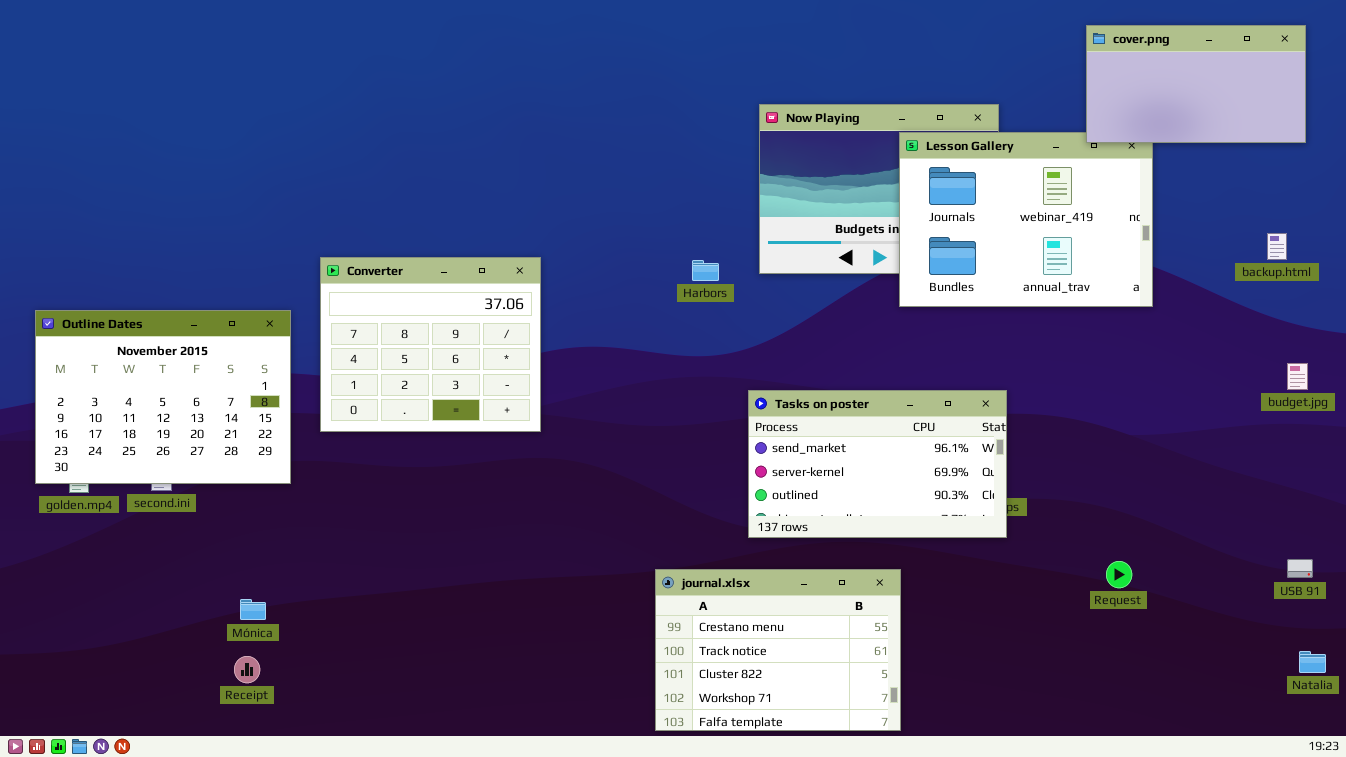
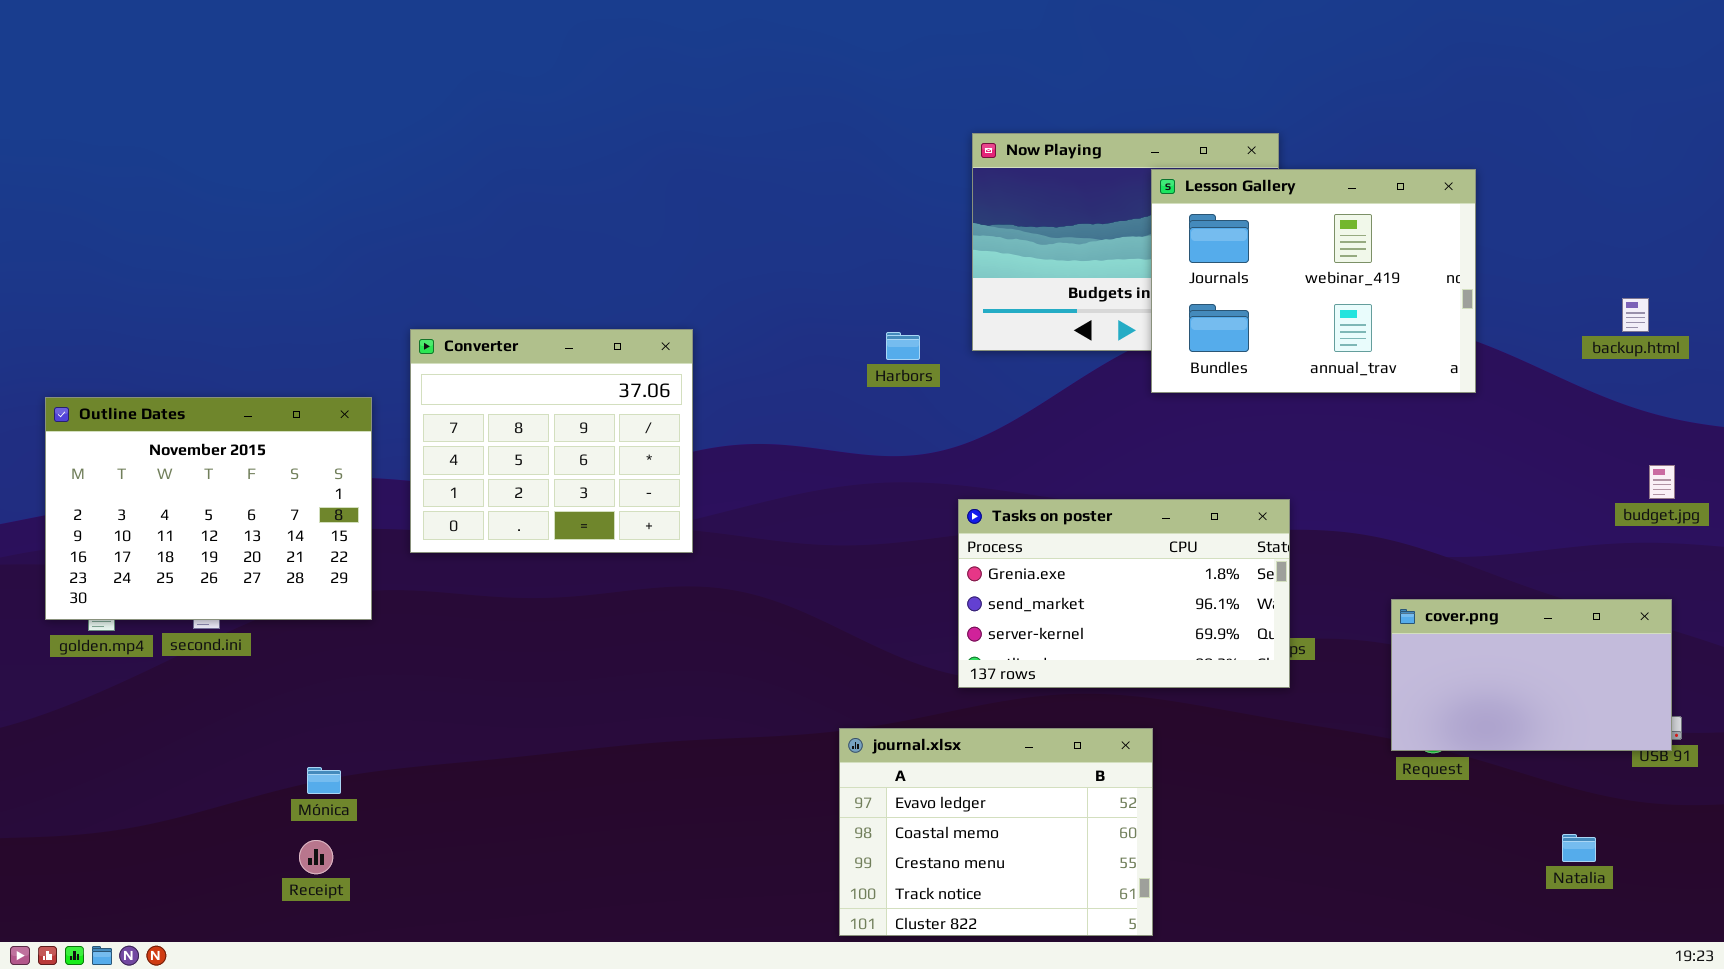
cover.png: [1086,25,1306,143] -> [1391,599,1672,751], moved
Tasks on poster: [748,390,1007,538] -> [958,499,1290,688], scrolled up 1 row
journal.xlsx: [655,569,901,731] -> [839,728,1153,936], scrolled up 2 rows
Natalia: [1299,651,1326,673] -> [1562,834,1596,862], moved

